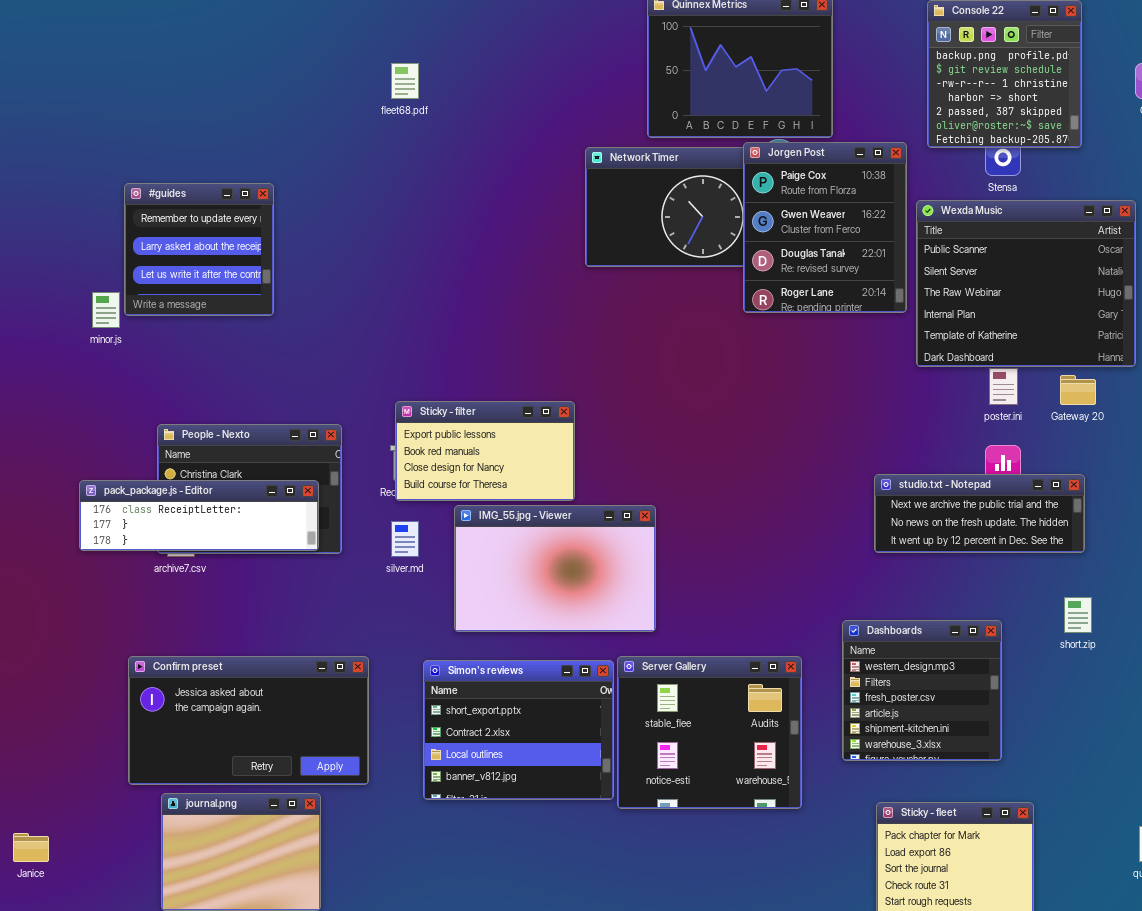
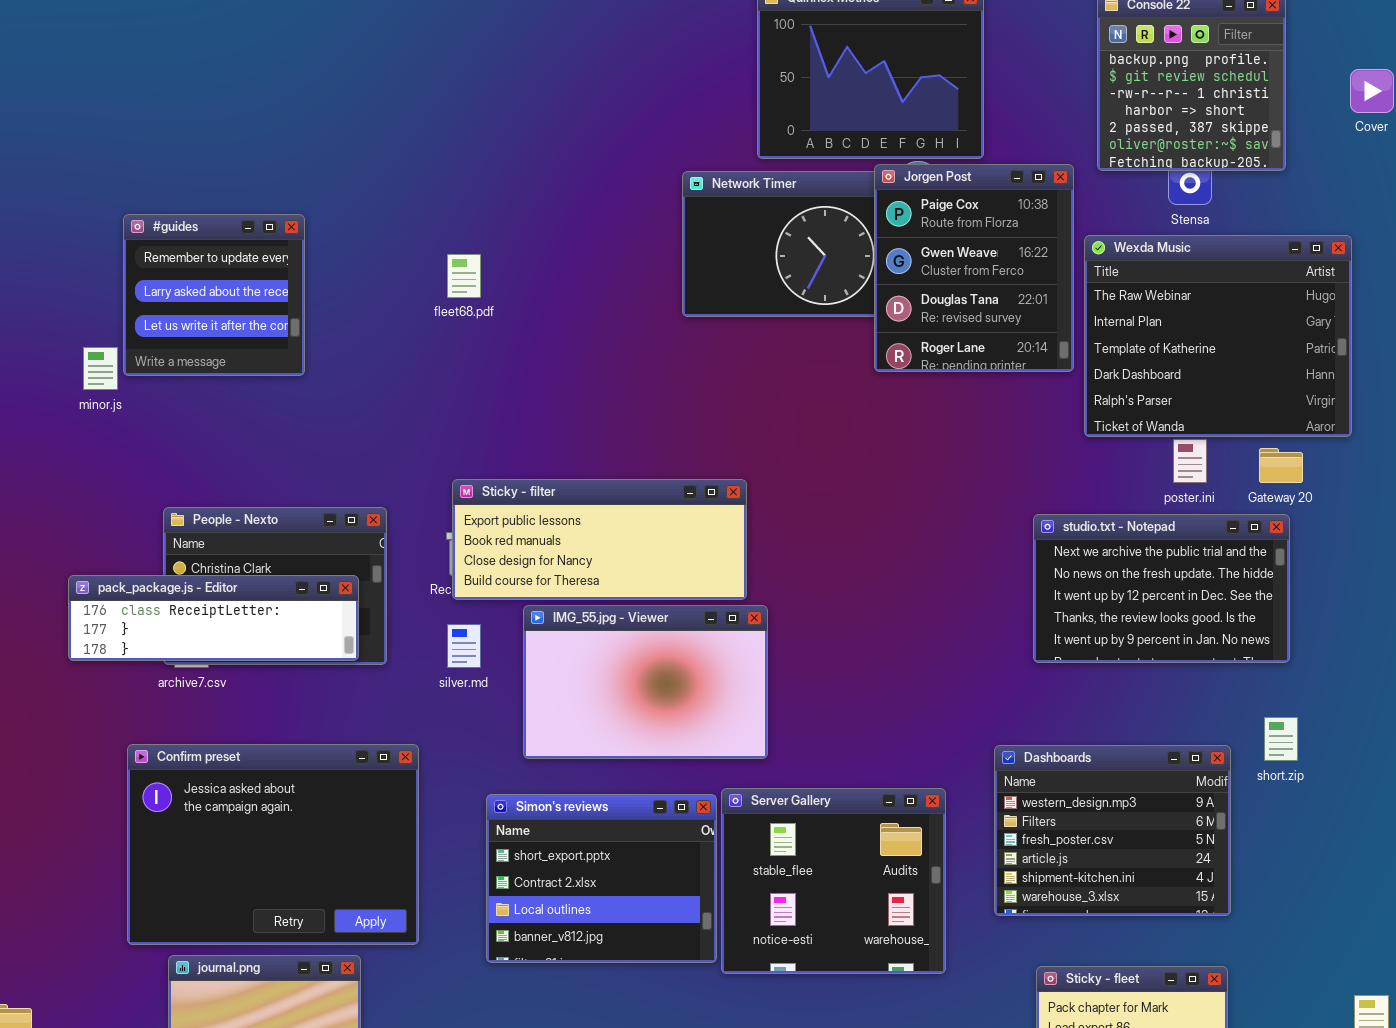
fleet68.pdf: [391,63,419,99] -> [447,254,481,298], moved
Wexda Music: [916,200,1136,367] -> [1084,235,1352,437], scrolled down 2 rows
Sticky - filter: [395,401,575,501] -> [452,479,747,600], resized
studio.txt - Notepad: [874,474,1085,553] -> [1033,514,1290,663], resized
Dashboards: [842,620,1002,761] -> [994,745,1231,916], resized
Confirm preset: [128,656,369,785] -> [127,744,419,945], resized

